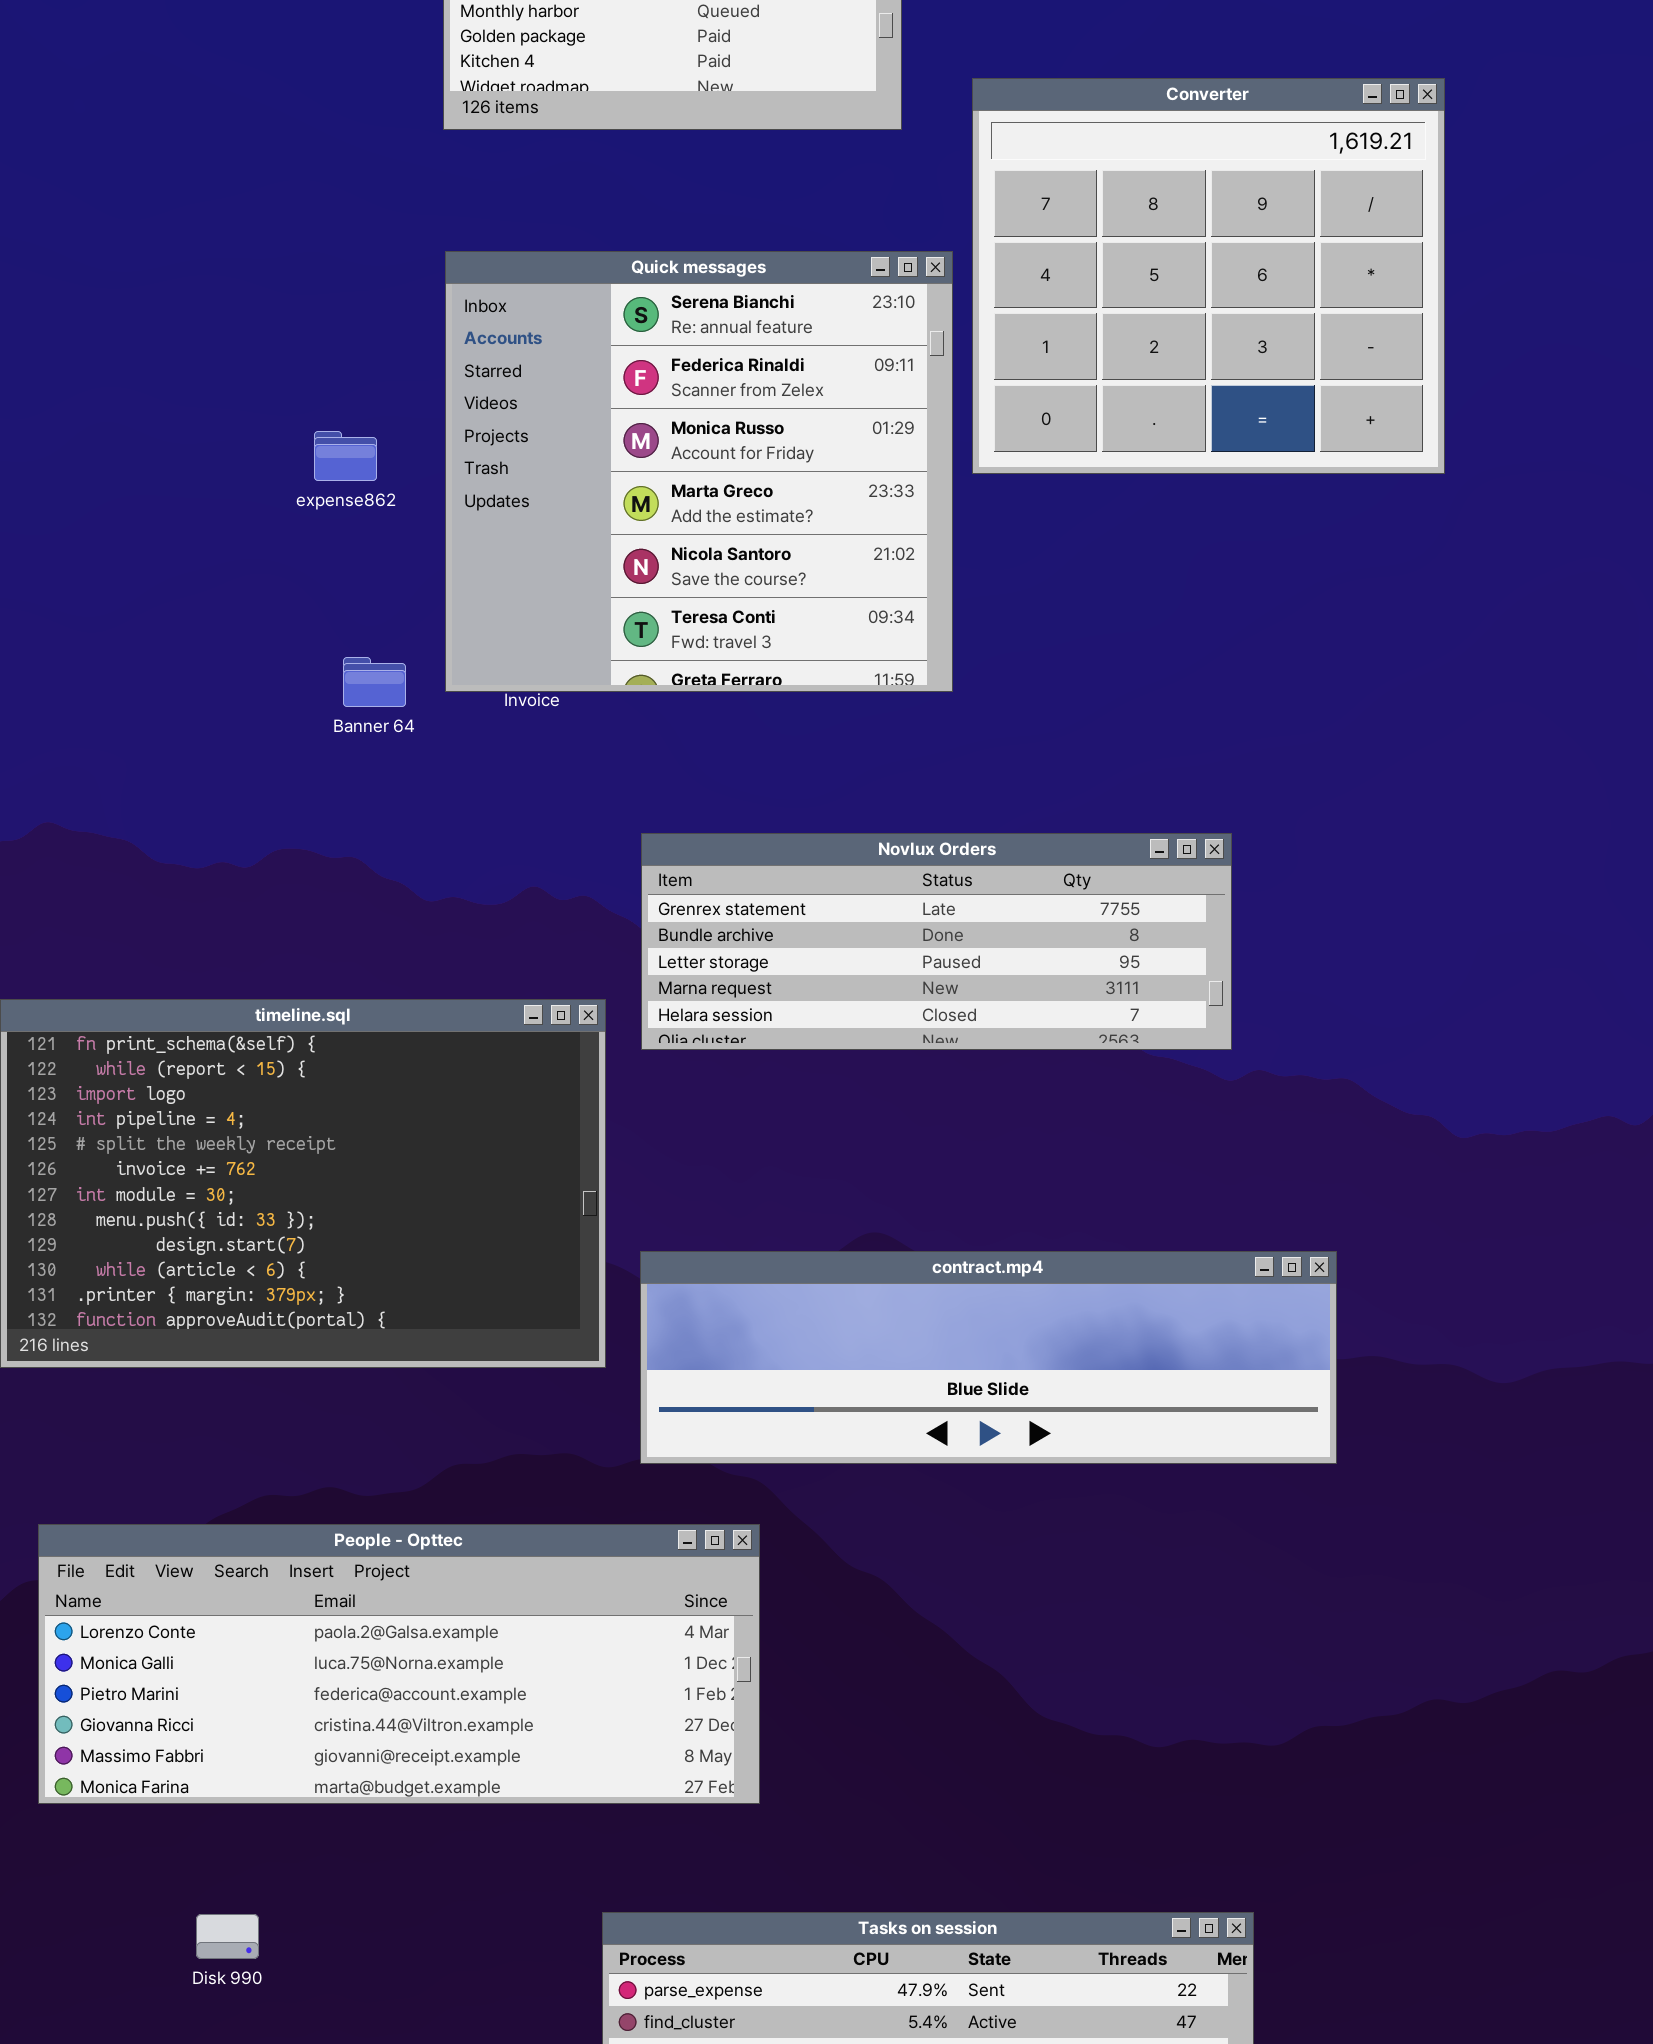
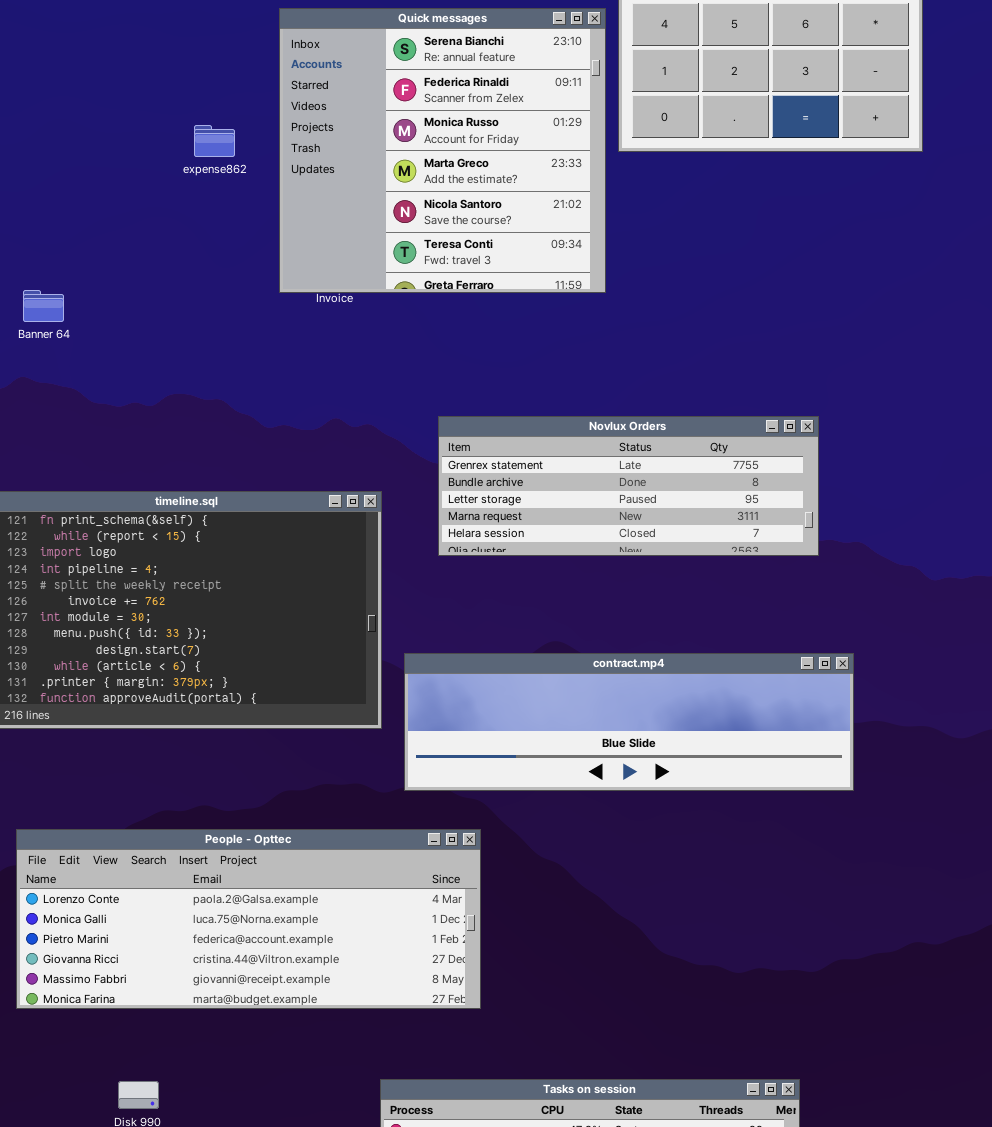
Banner 64: [343,657,406,707] -> [23,290,64,322], moved
Novlux Orders: [641,833,1232,1050] -> [438,416,819,556], moved

